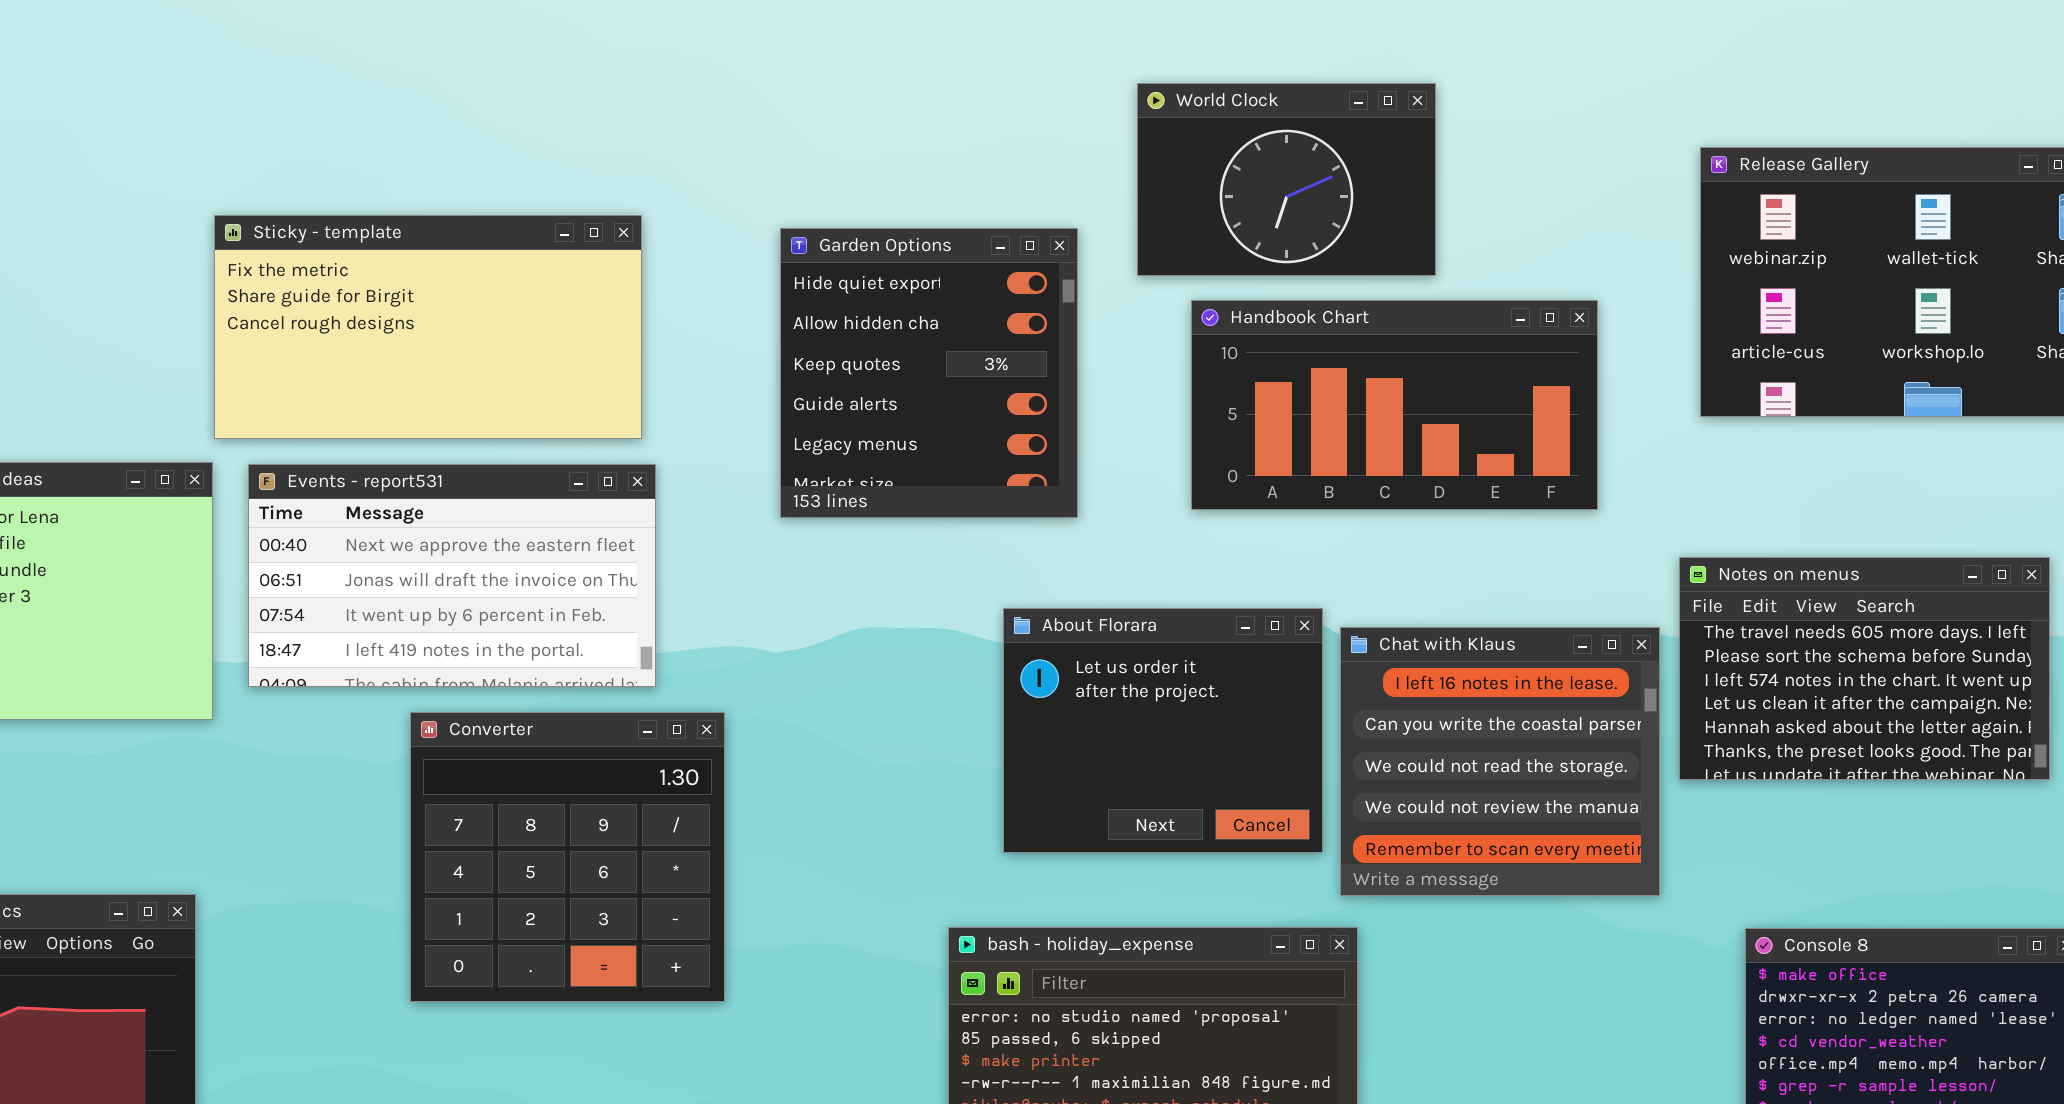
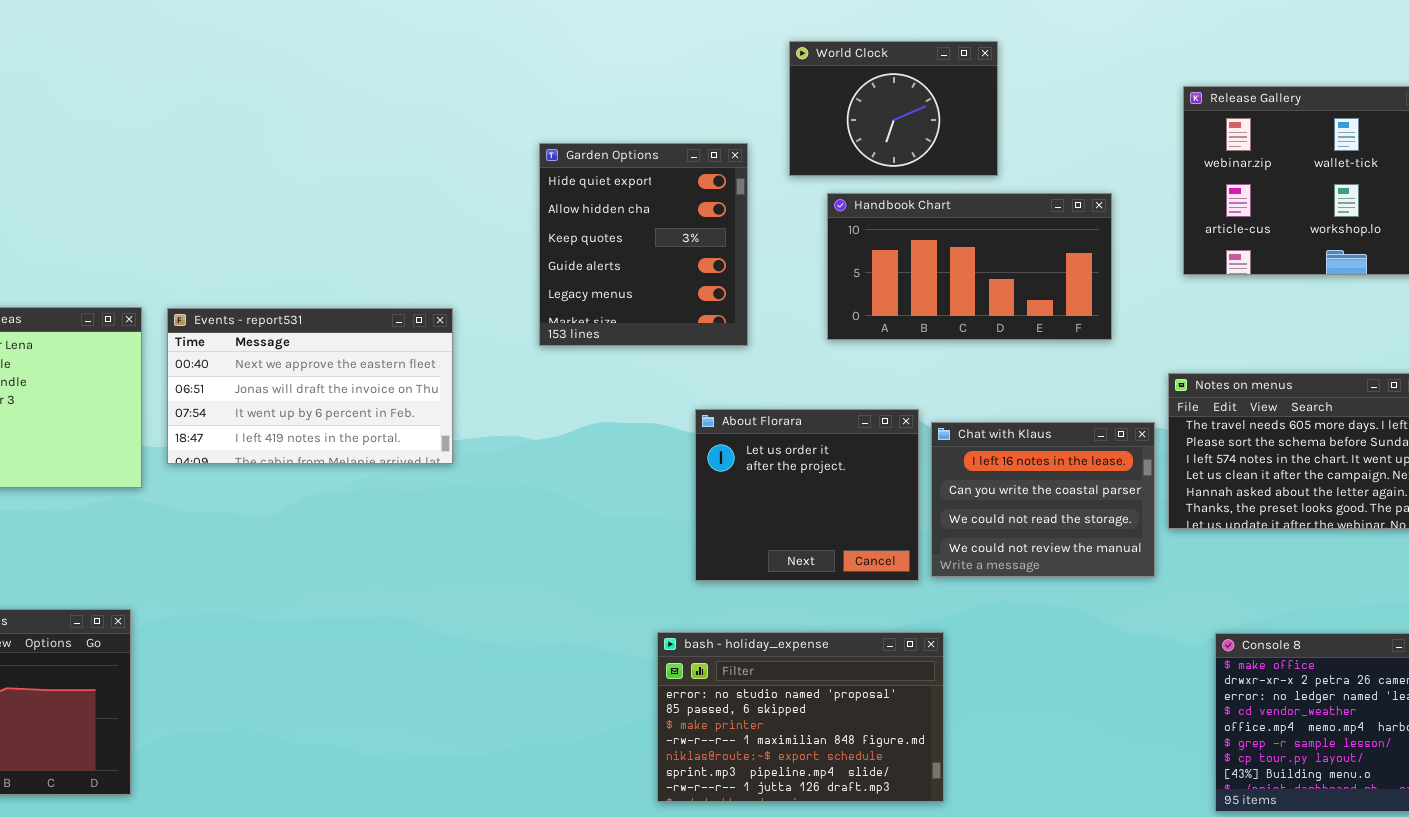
Sticky - template: [214,215,642,439] -> none, closed
Chat with Klaus: [1340,627,1660,896] -> [931,422,1155,577], resized
Converter: [410,712,725,1002] -> none, closed

